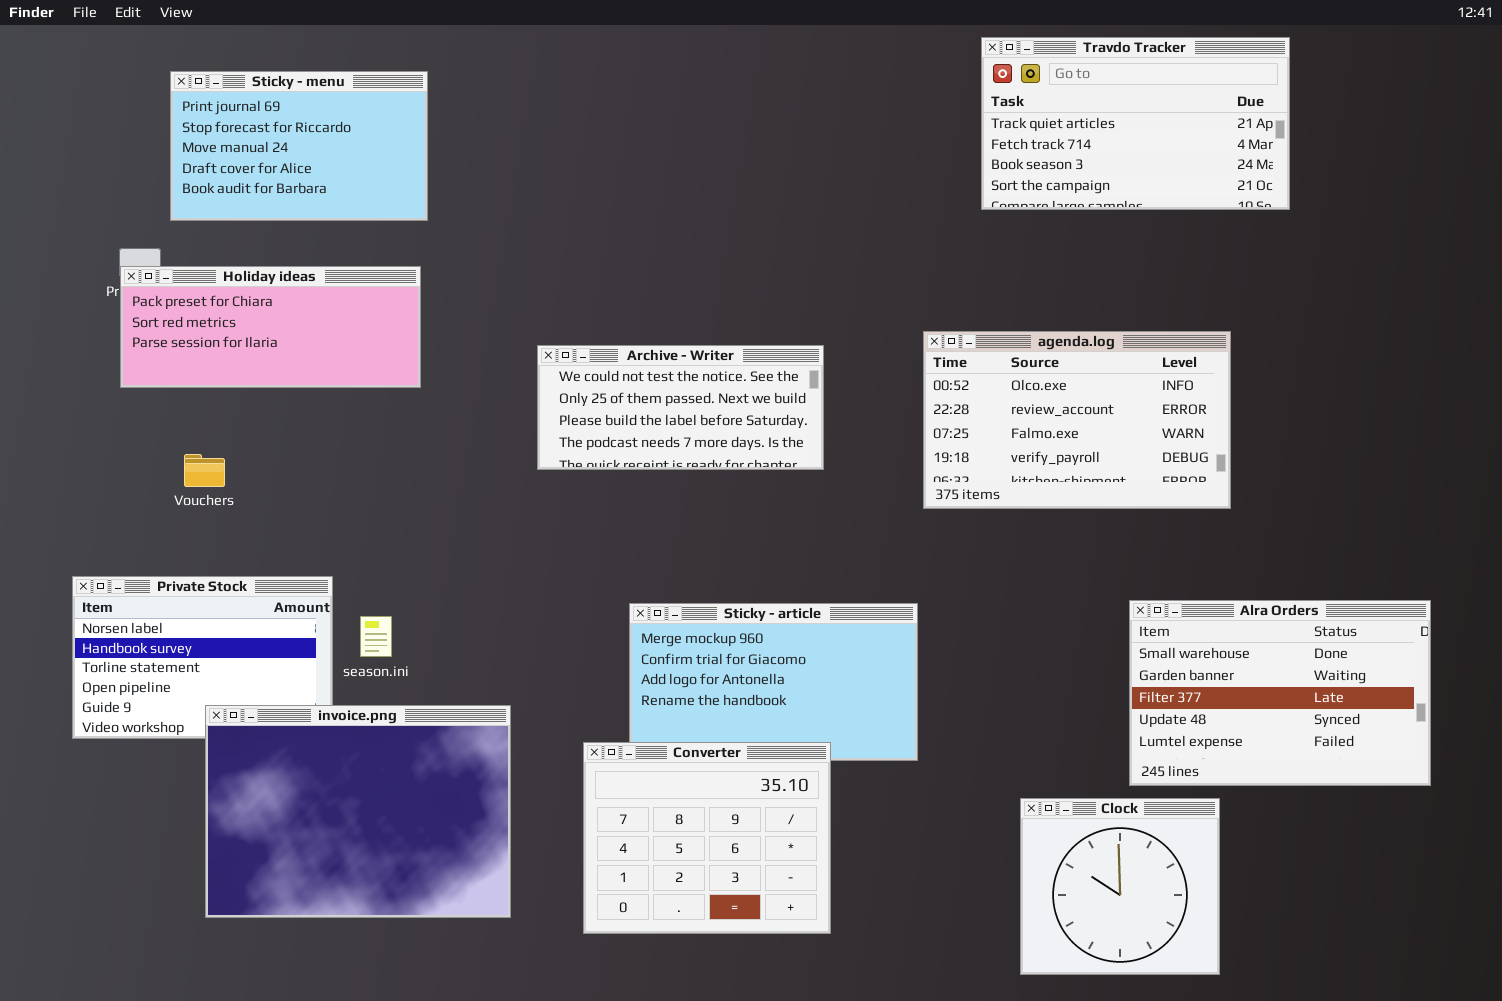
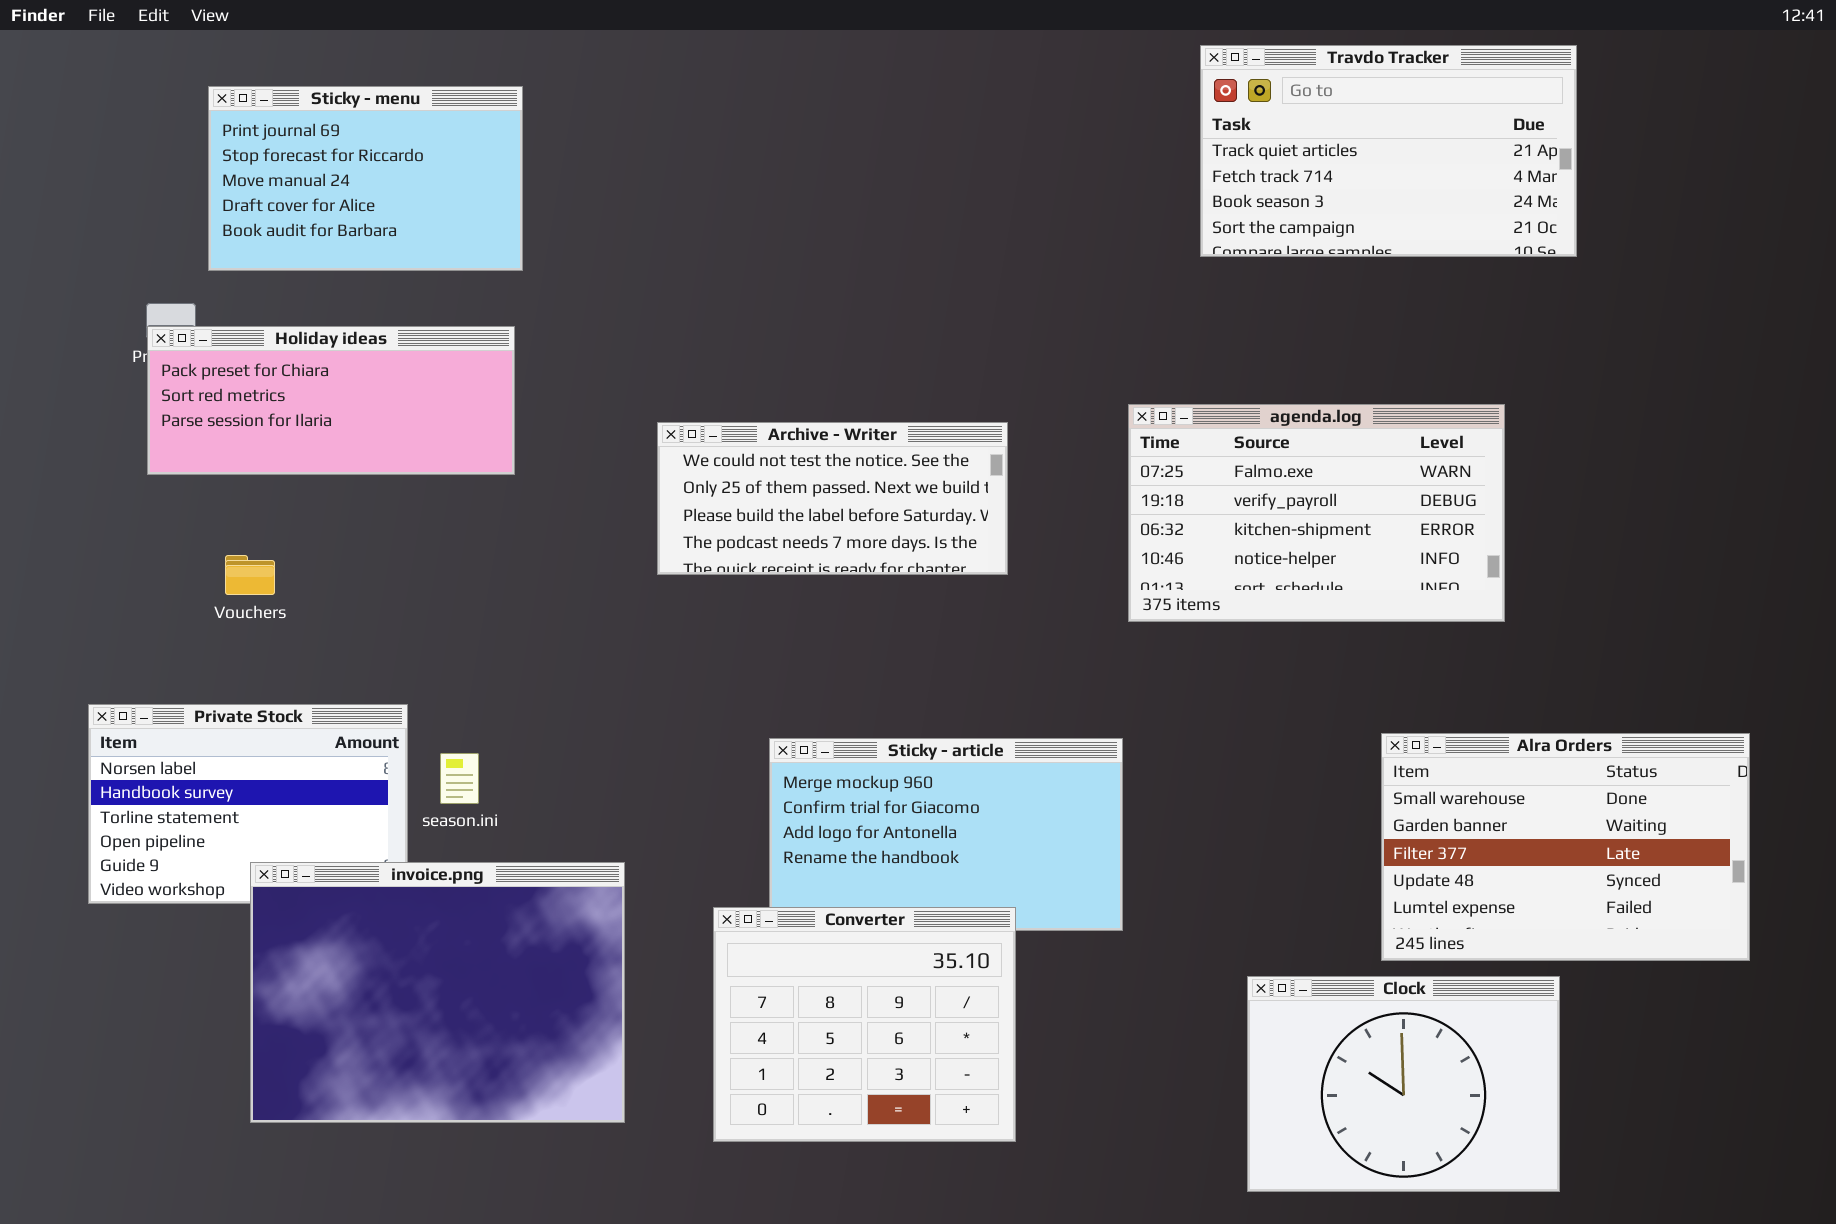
agenda.log: [923,331,1231,509] -> [1128,404,1505,622], scrolled down 2 rows
Clock: [1020,798,1220,975] -> [1247,976,1560,1192], resized

